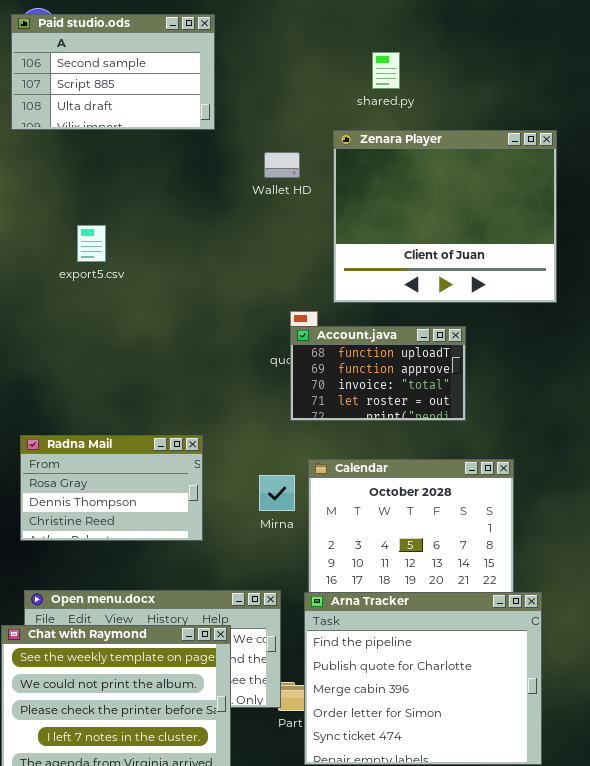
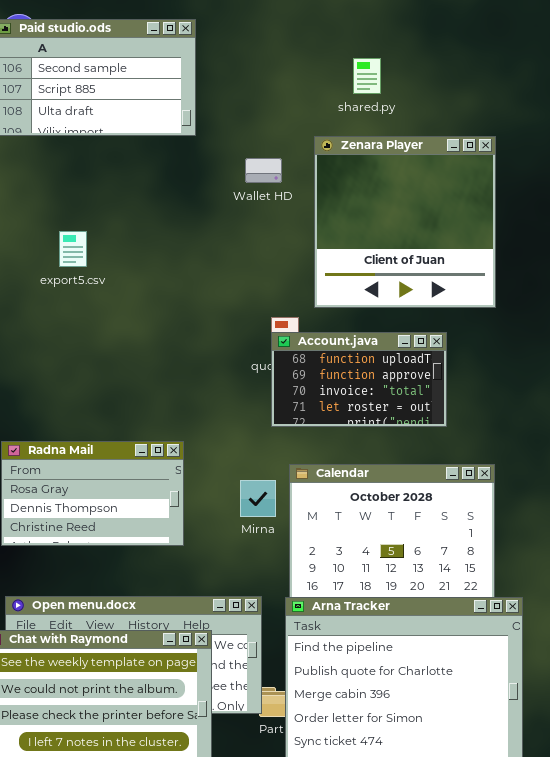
Zenara Player: [333,130,557,303] -> [314,136,496,308], resized

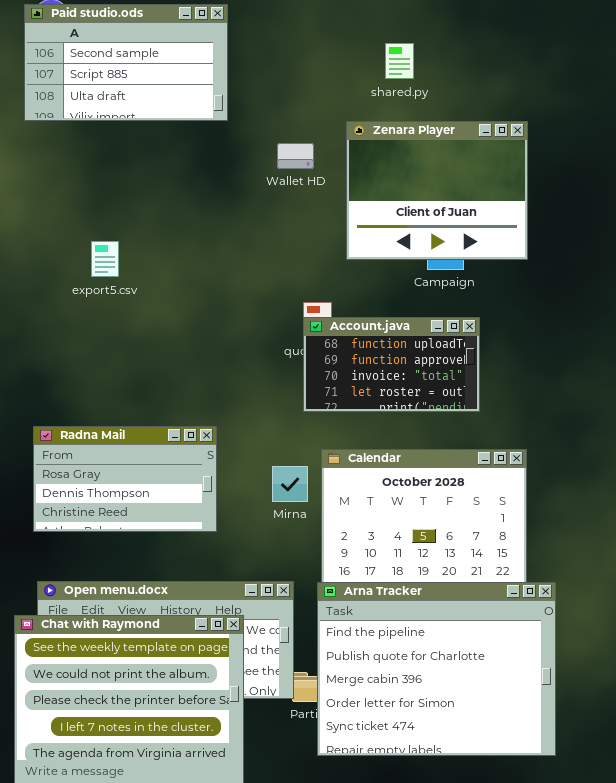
Zenara Player: [314,136,496,308] -> [346,121,528,260], resized
export5.csv: [59,231,87,267] -> [91,241,119,277], moved

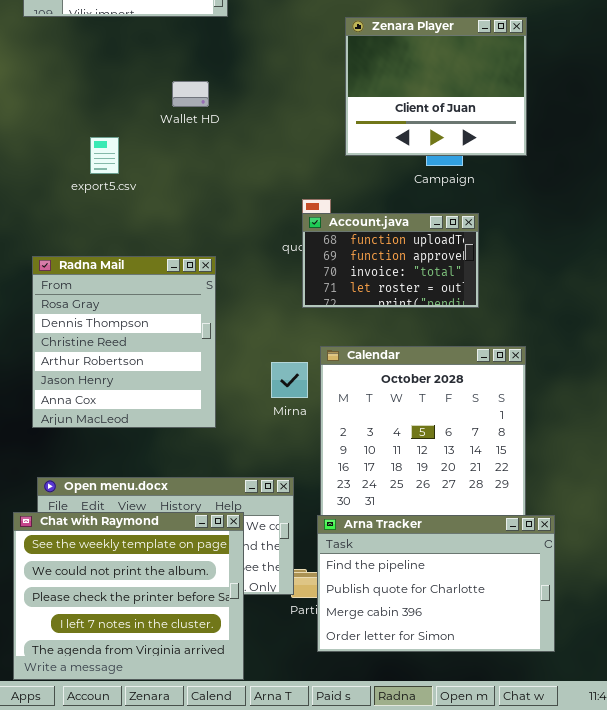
Wallet HD: [277,143,314,169] -> [172,81,209,107], moved
Radna Mail: [33,426,217,532] -> [32,256,216,428], resized
Arna Tracker: [317,582,556,756] -> [317,515,555,652], resized

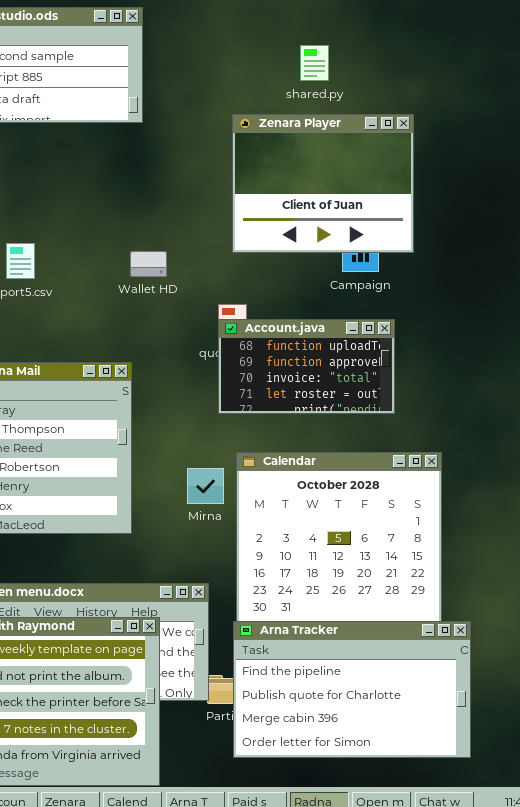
Zenara Player: [345,17,527,156] -> [232,114,414,253], moved
Wallet HD: [172,81,209,107] -> [130,251,167,277], moved

